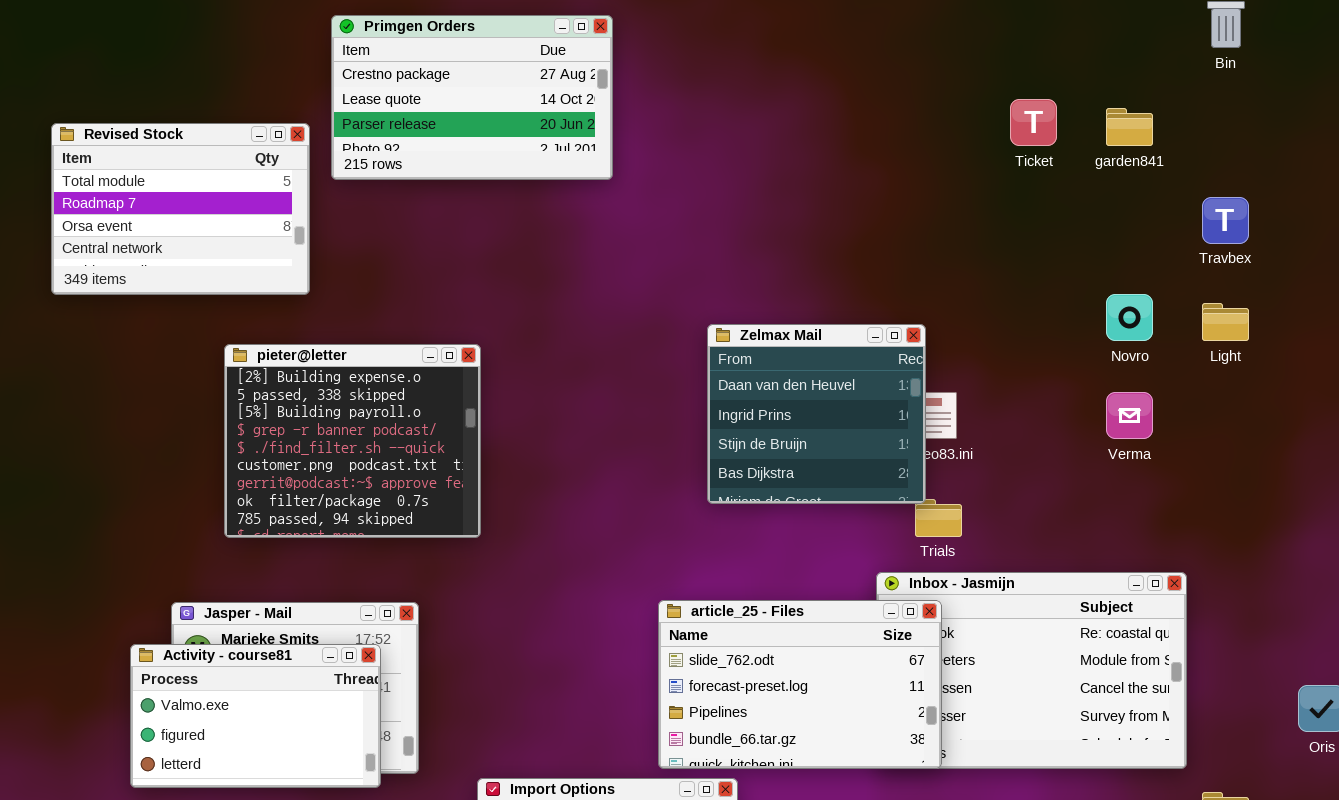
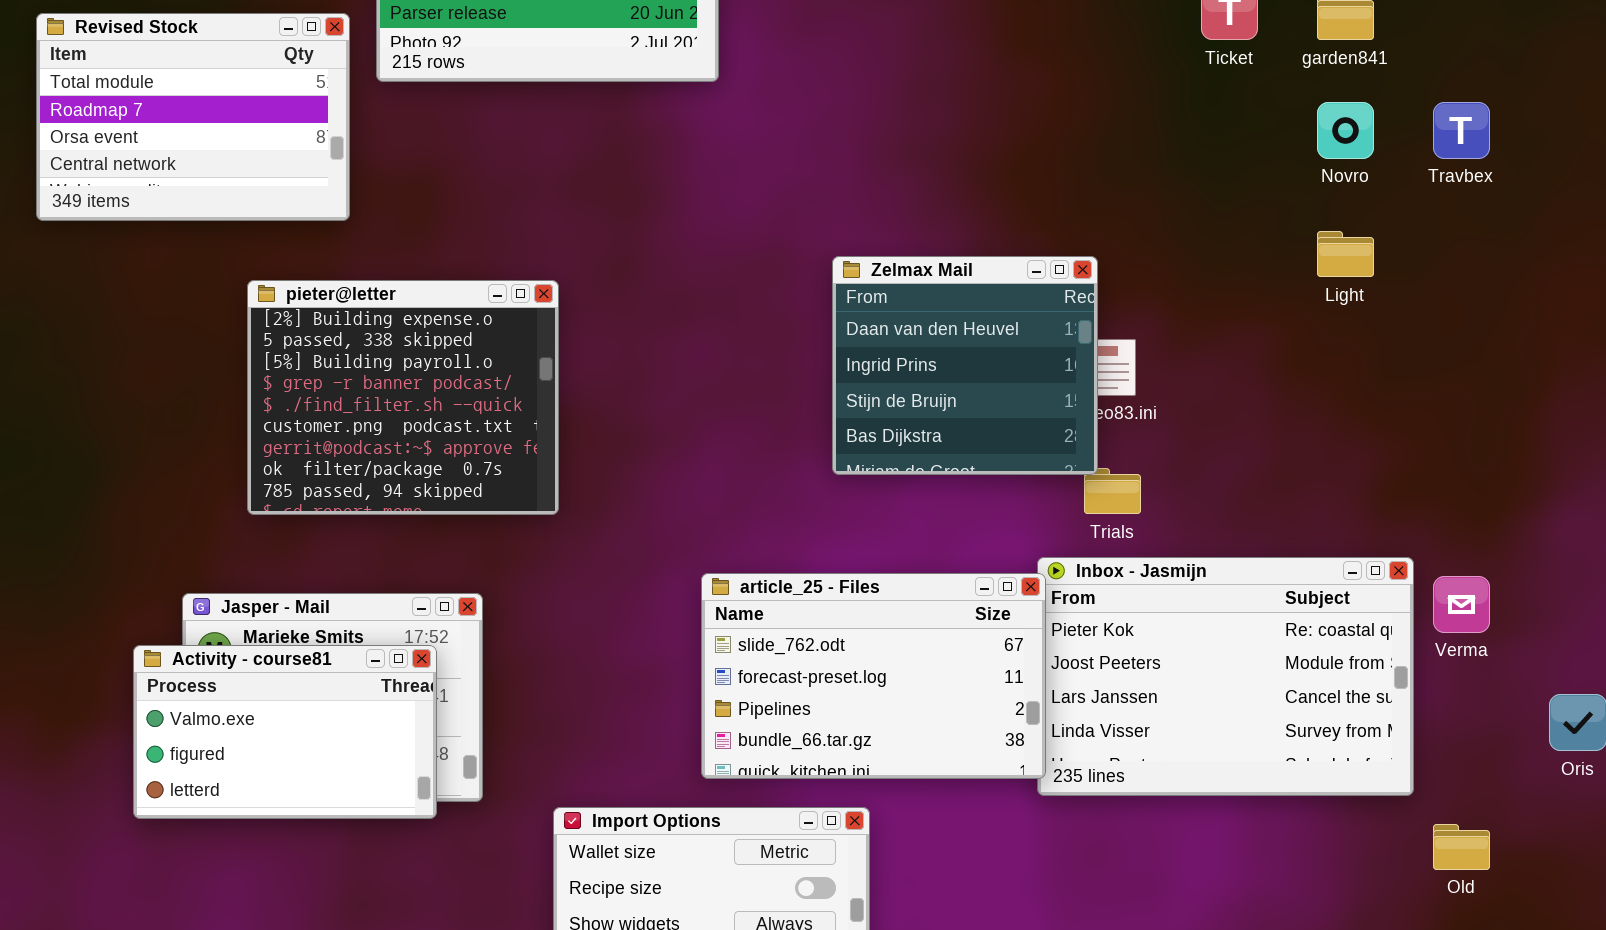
Novro: [1106,294,1153,341] -> [1317,102,1374,159], moved
Light: [1202,303,1249,341] -> [1317,231,1374,277], moved
Verma: [1106,392,1153,439] -> [1433,576,1490,633], moved
article_25 - Files: [658,600,942,769] -> [701,573,1046,779], moved

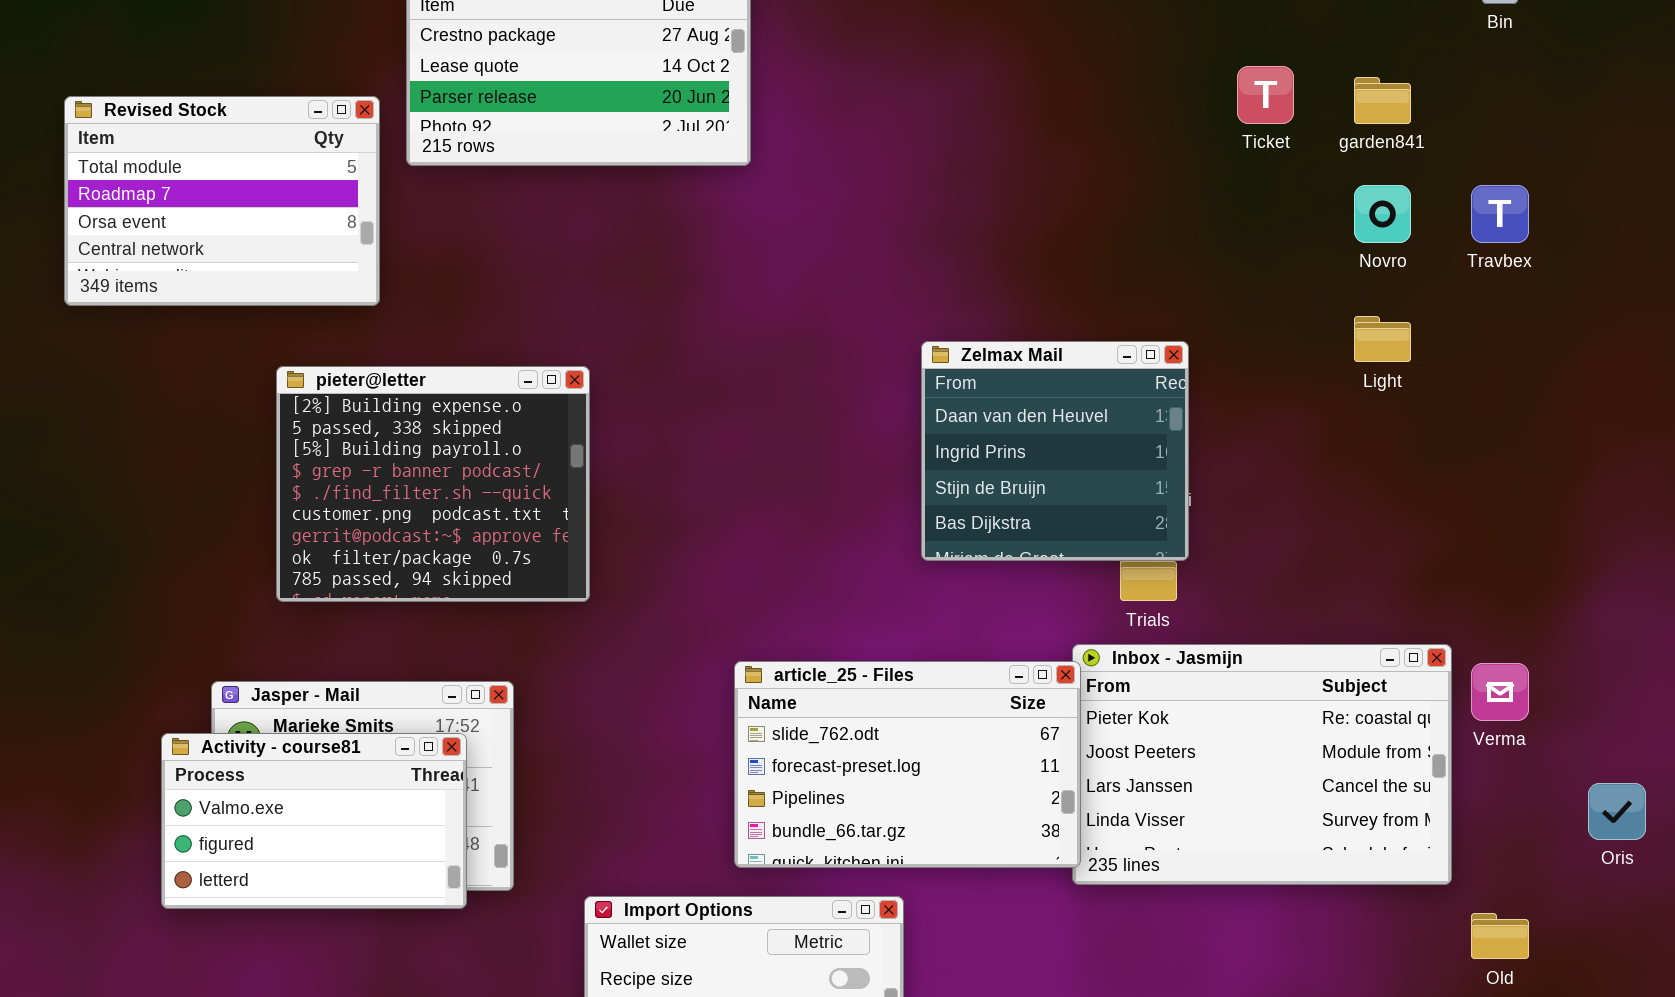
Zelmax Mail: [832,256,1098,475] -> [921,341,1189,561], moved

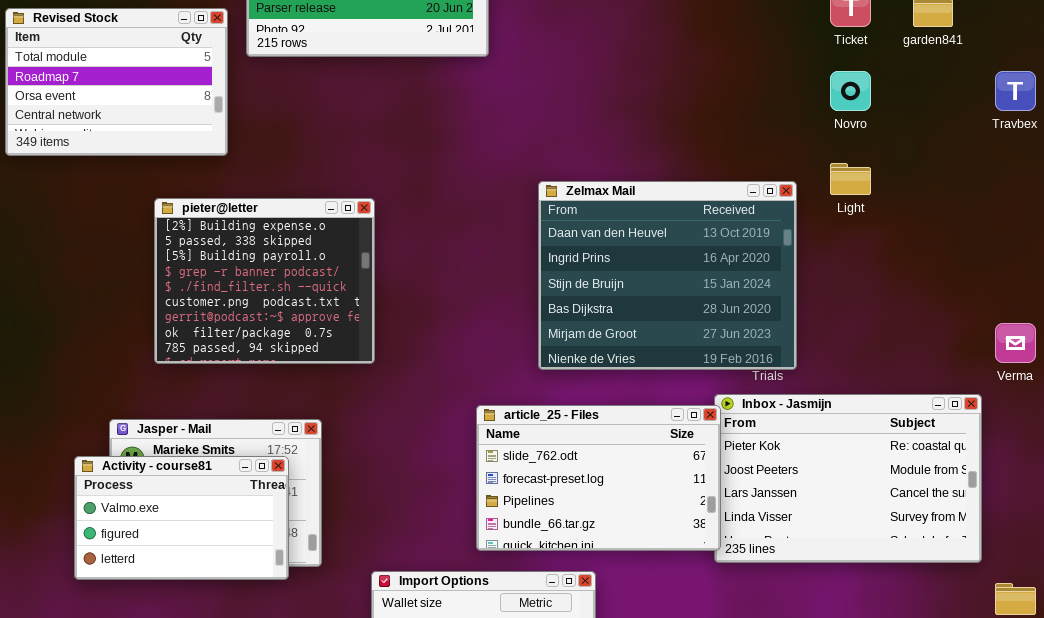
Novro: [1354,185,1411,243] -> [830,71,871,111], moved
Light: [1354,316,1411,362] -> [830,163,871,195], moved
Zelmax Mail: [921,341,1189,561] -> [538,181,797,370], resized
Verma: [1471,663,1529,721] -> [995,323,1036,363], moved

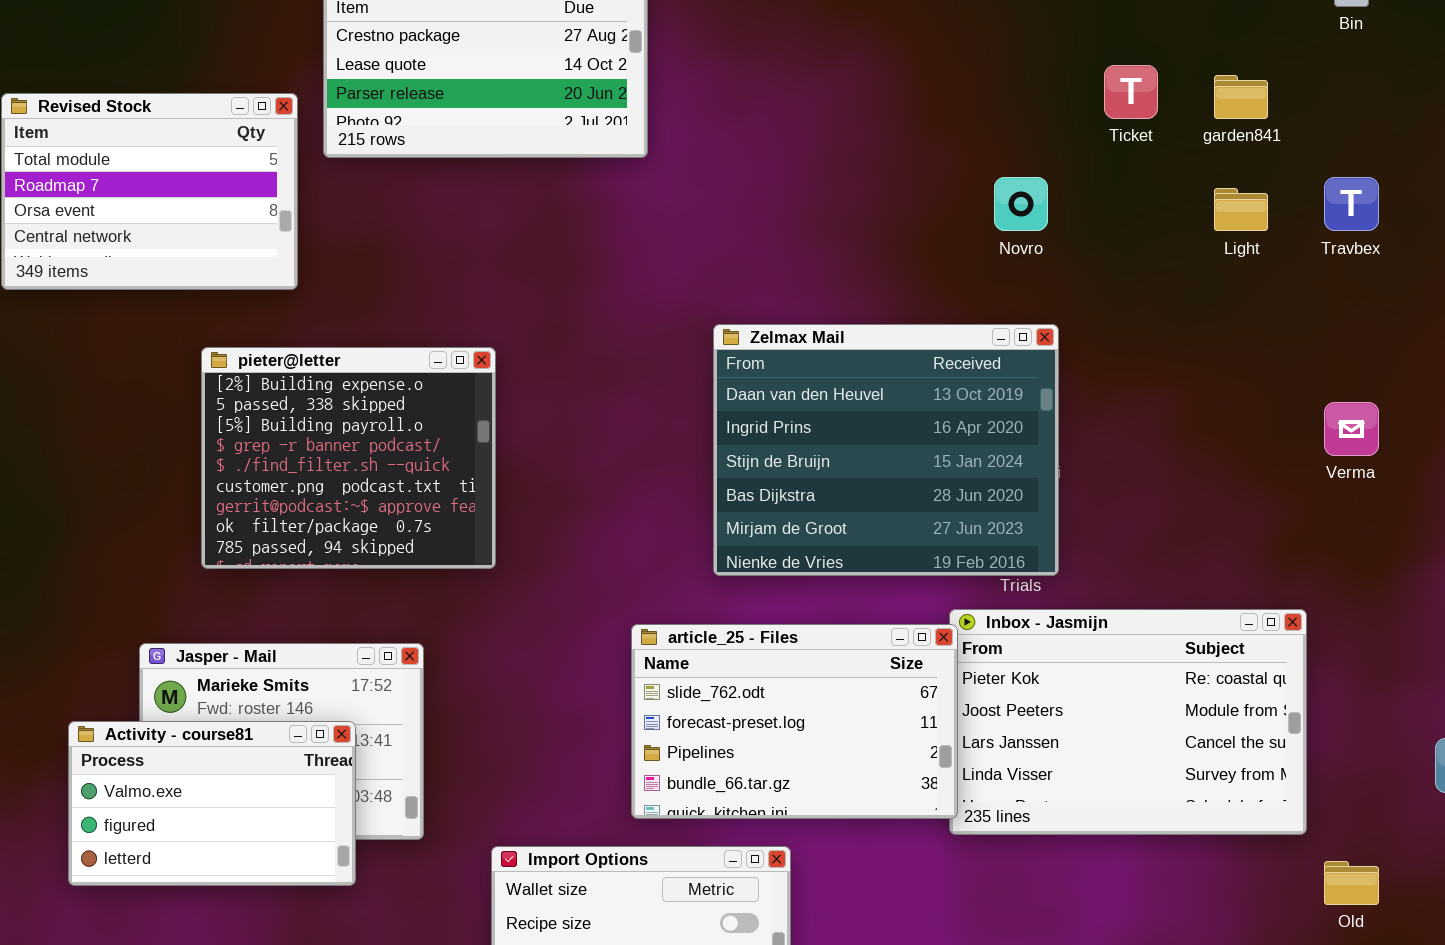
Novro: [830,71,871,111] -> [994,177,1048,231], moved
Light: [830,163,871,195] -> [1214,188,1268,231], moved
Verma: [995,323,1036,363] -> [1324,402,1379,456], moved
Activity - course81: [74,456,289,580] -> [68,721,356,886], moved

